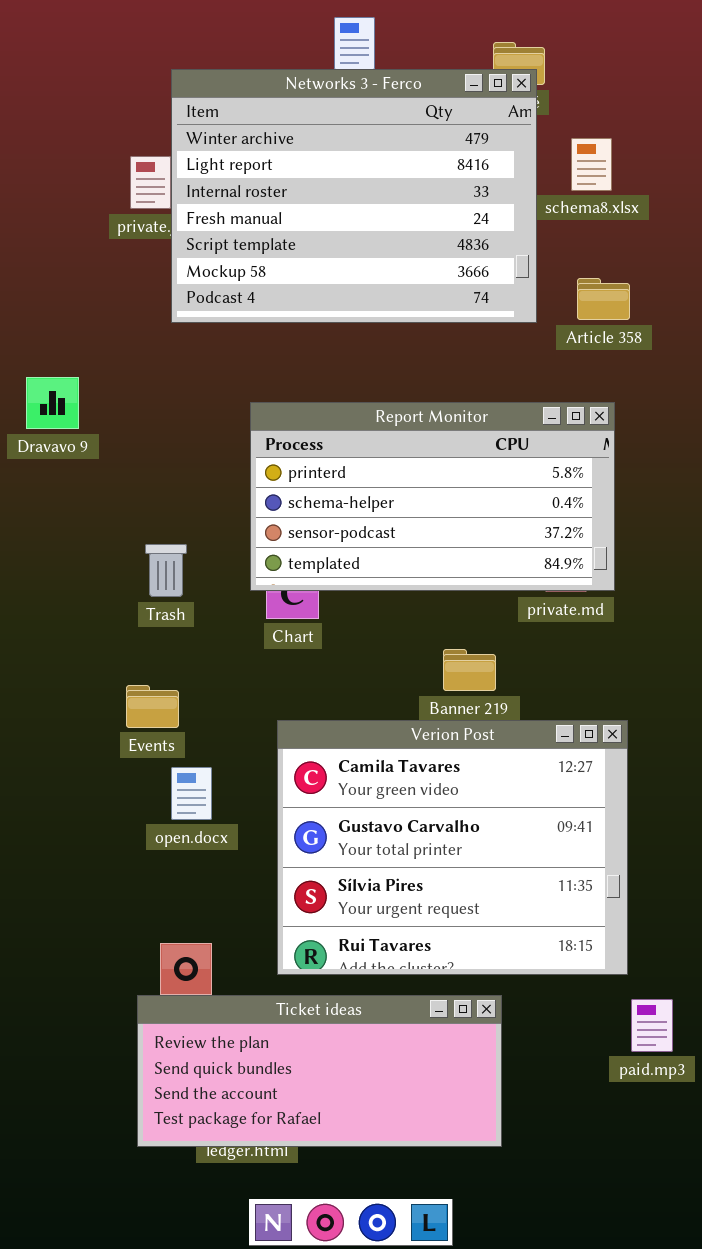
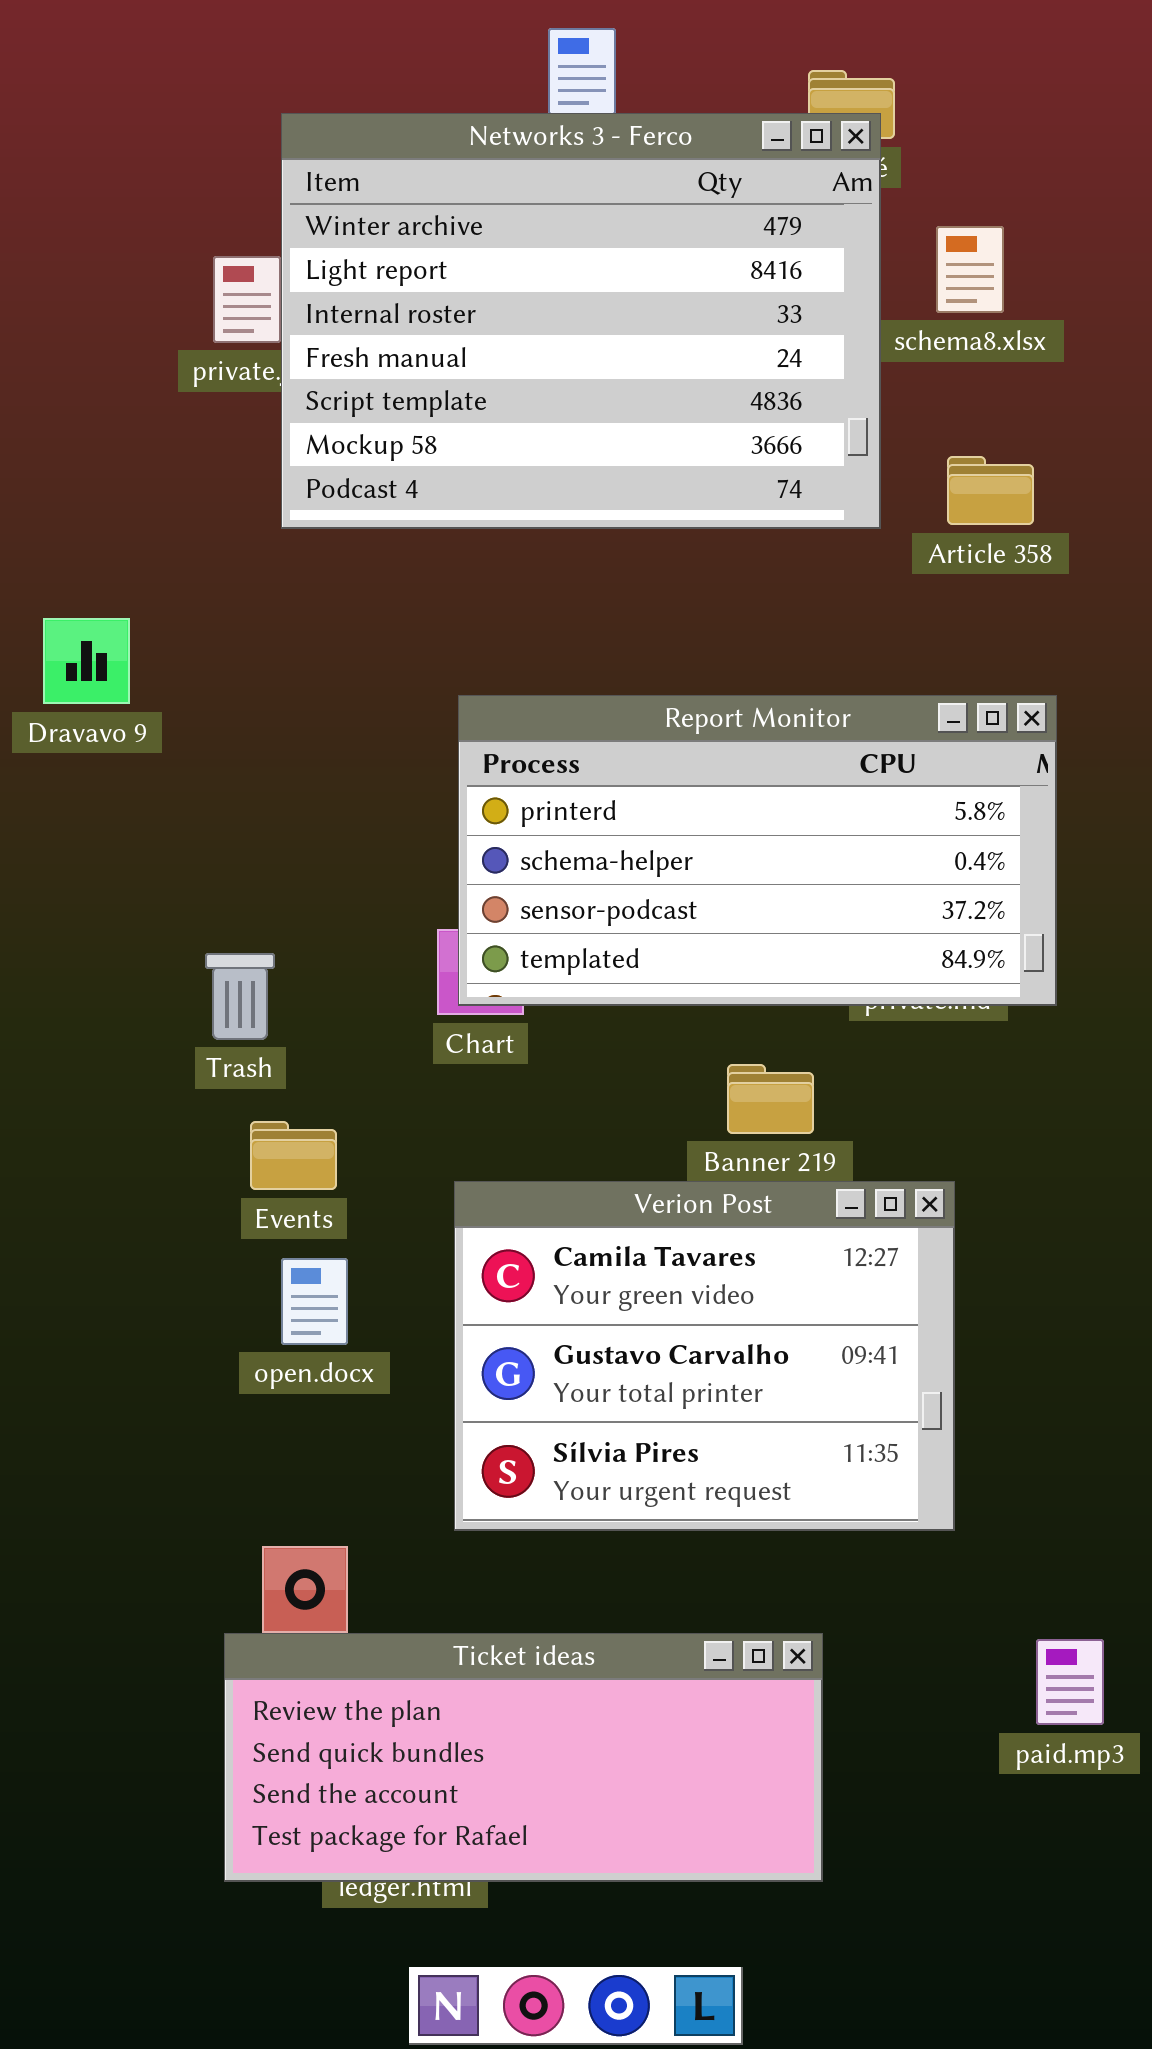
Report Monitor: [250,402,615,591] -> [458,695,1057,1006], moved
Trash: [145,544,187,597] -> [205,953,275,1040], moved
Events: [126,685,179,728] -> [250,1121,337,1190], moved
Verion Post: [277,720,628,975] -> [454,1181,955,1531], resized

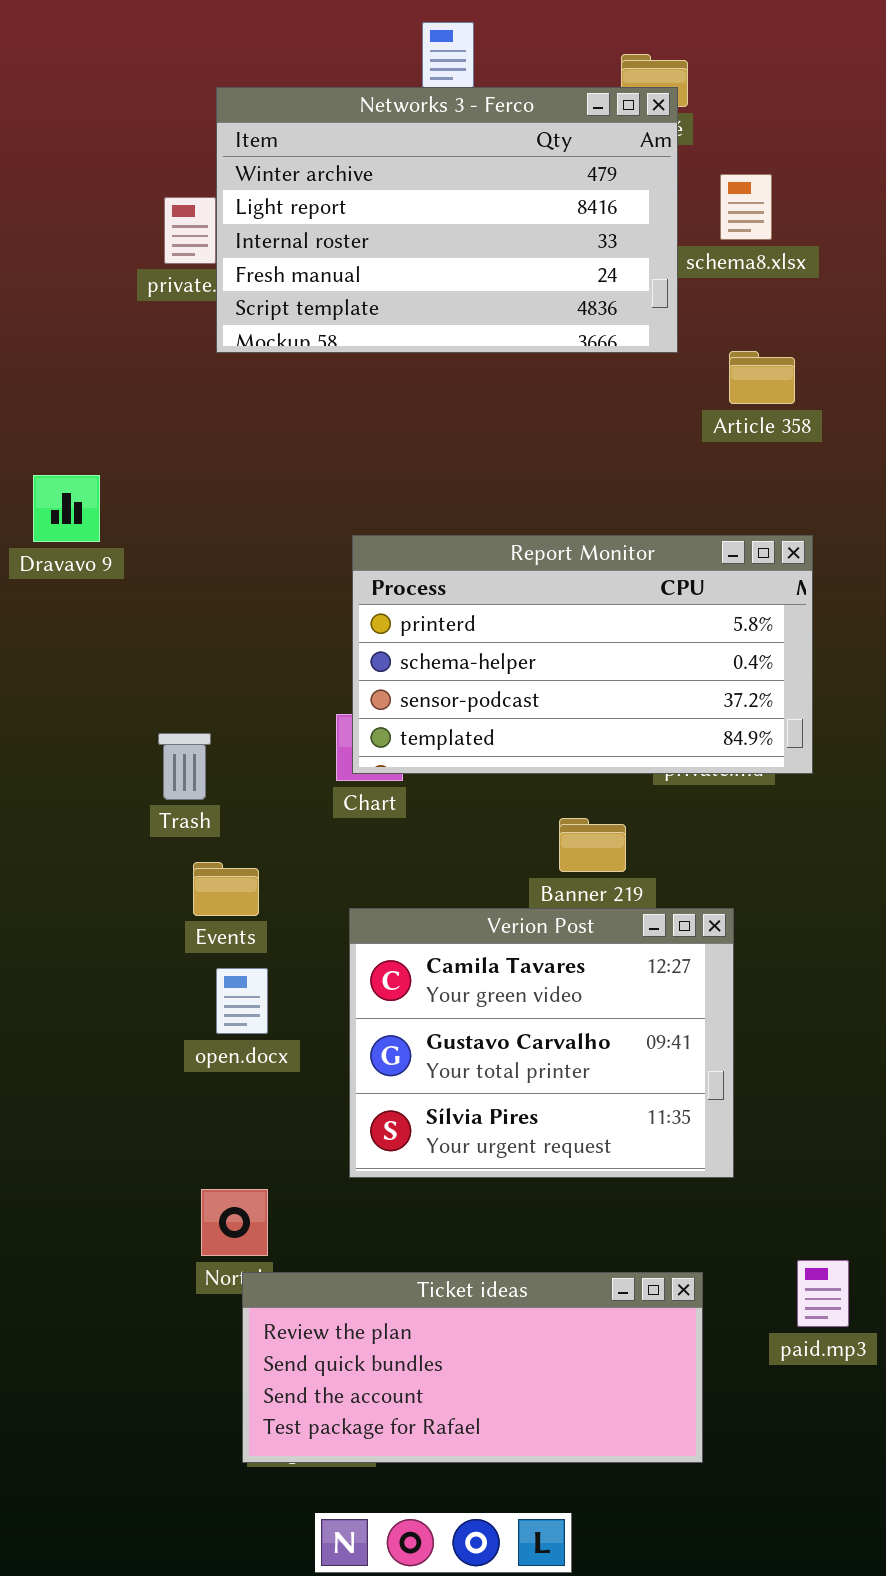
Networks 3 - Ferco: [281,113,881,529] -> [216,87,678,353], resized
Ticket ideas: [224,1633,823,1882] -> [242,1272,703,1463], moved

